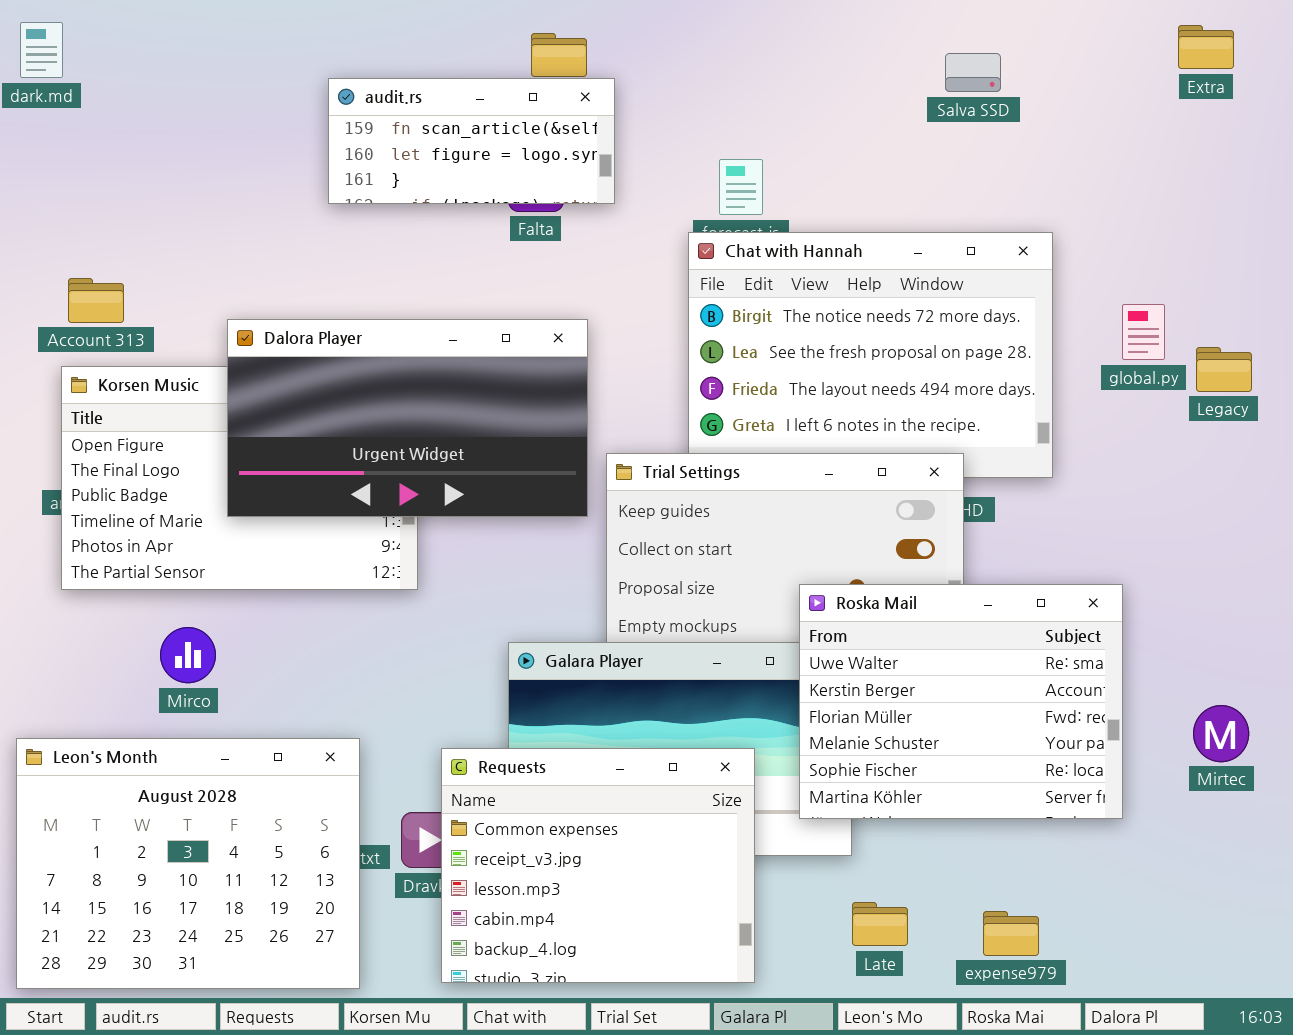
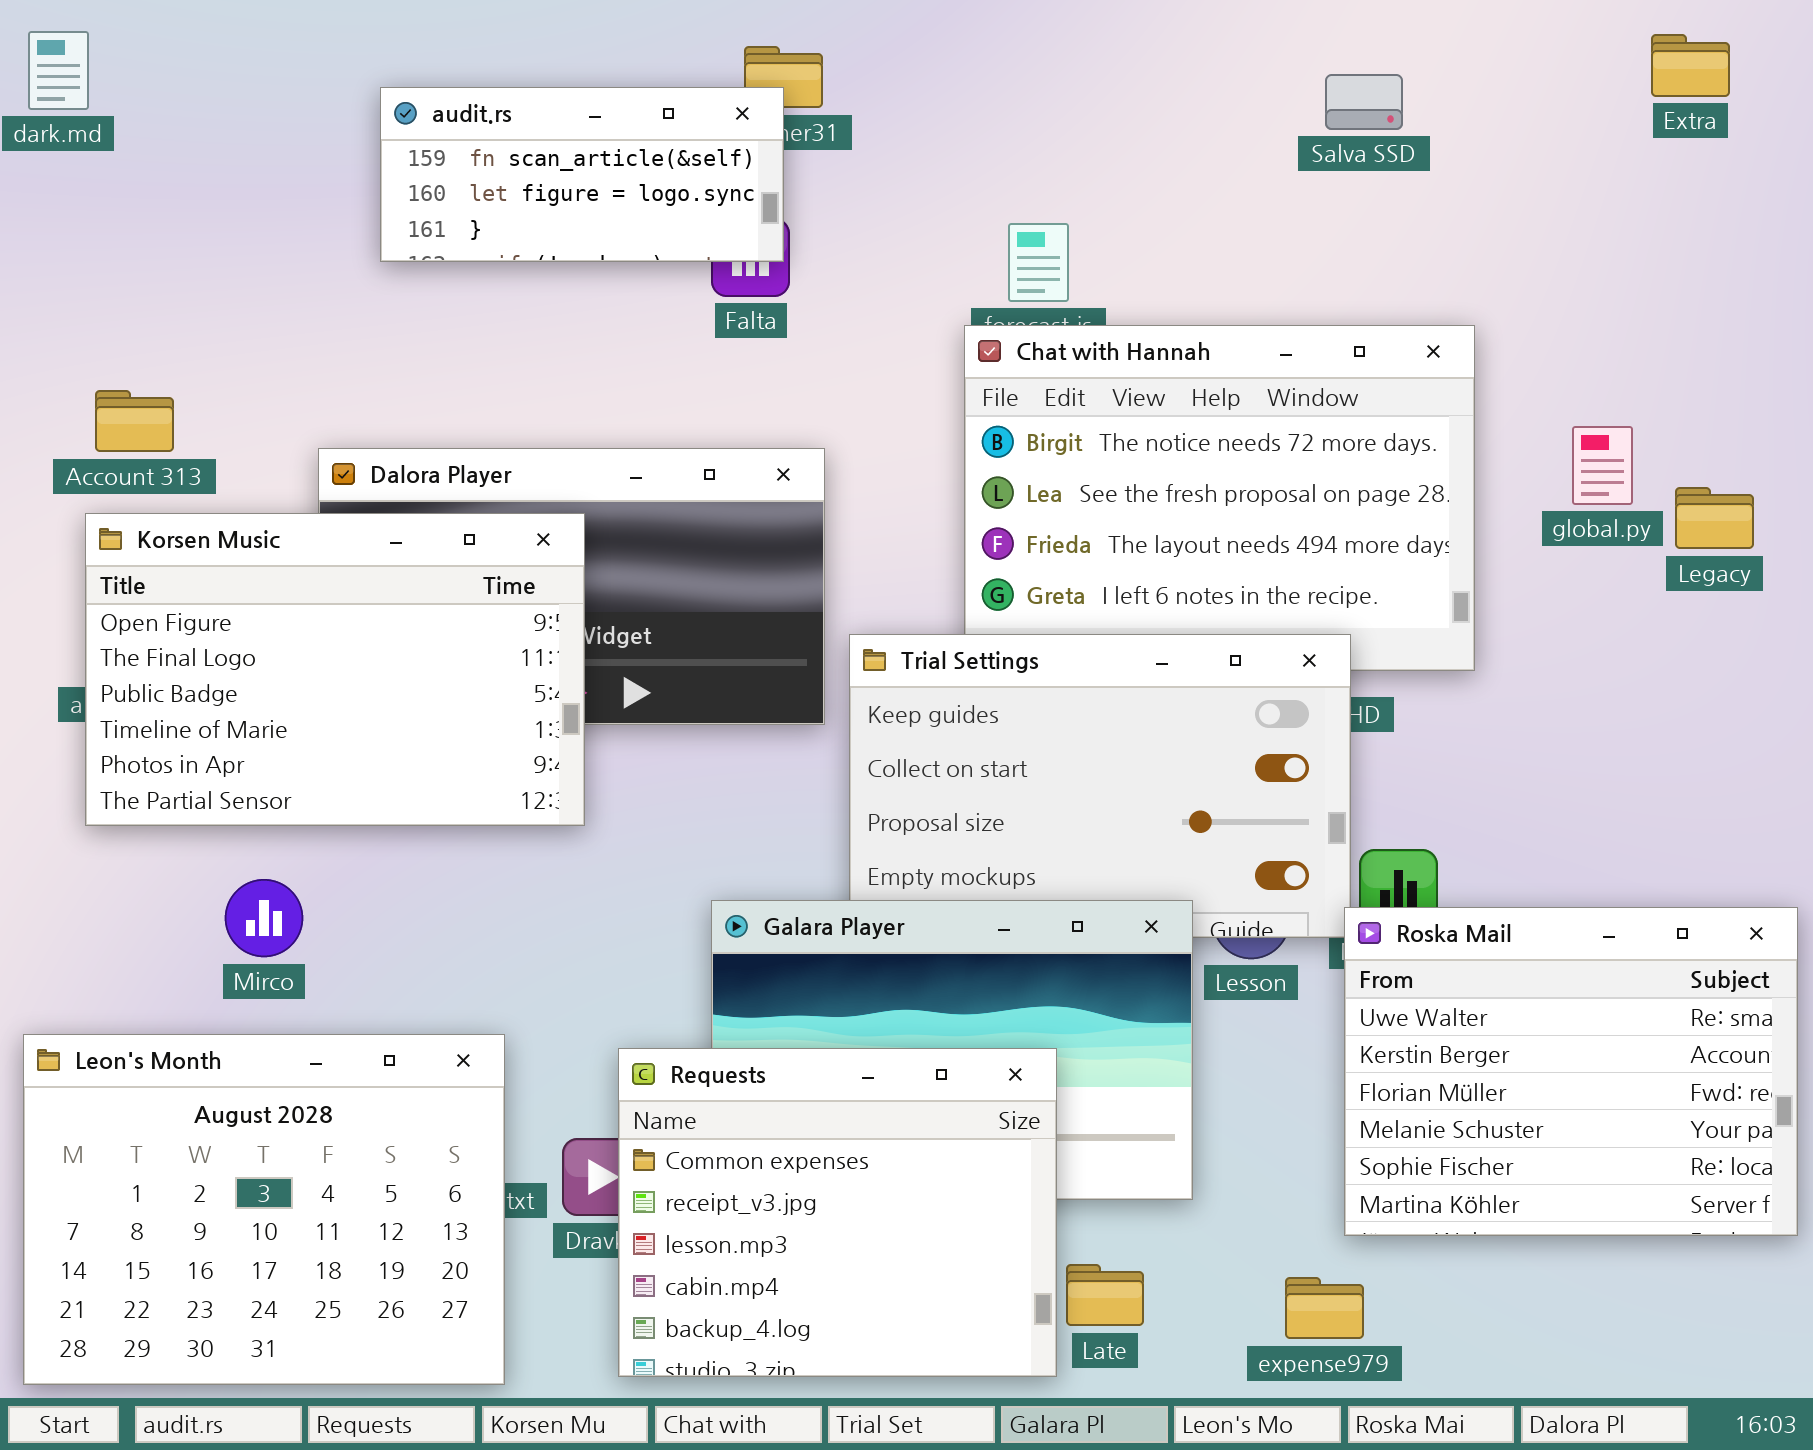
audit.rs: [328,78,615,204] -> [380,87,784,262], moved
Korsen Music: [61,366,418,590] -> [85,513,585,826], raised
Roska Mail: [799,584,1123,819] -> [1344,907,1798,1236], moved
Late: [852,902,908,946] -> [1066,1264,1144,1326], moved
expense979: [983,911,1039,956] -> [1285,1277,1364,1339], moved

